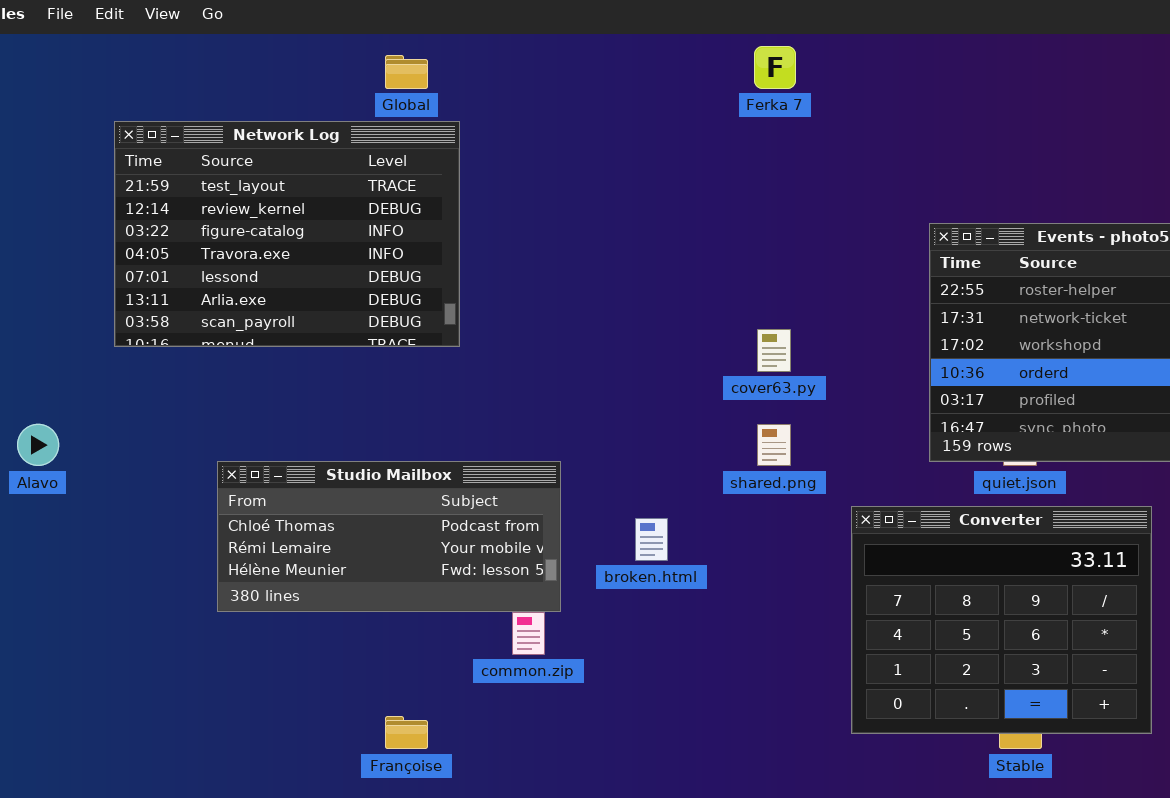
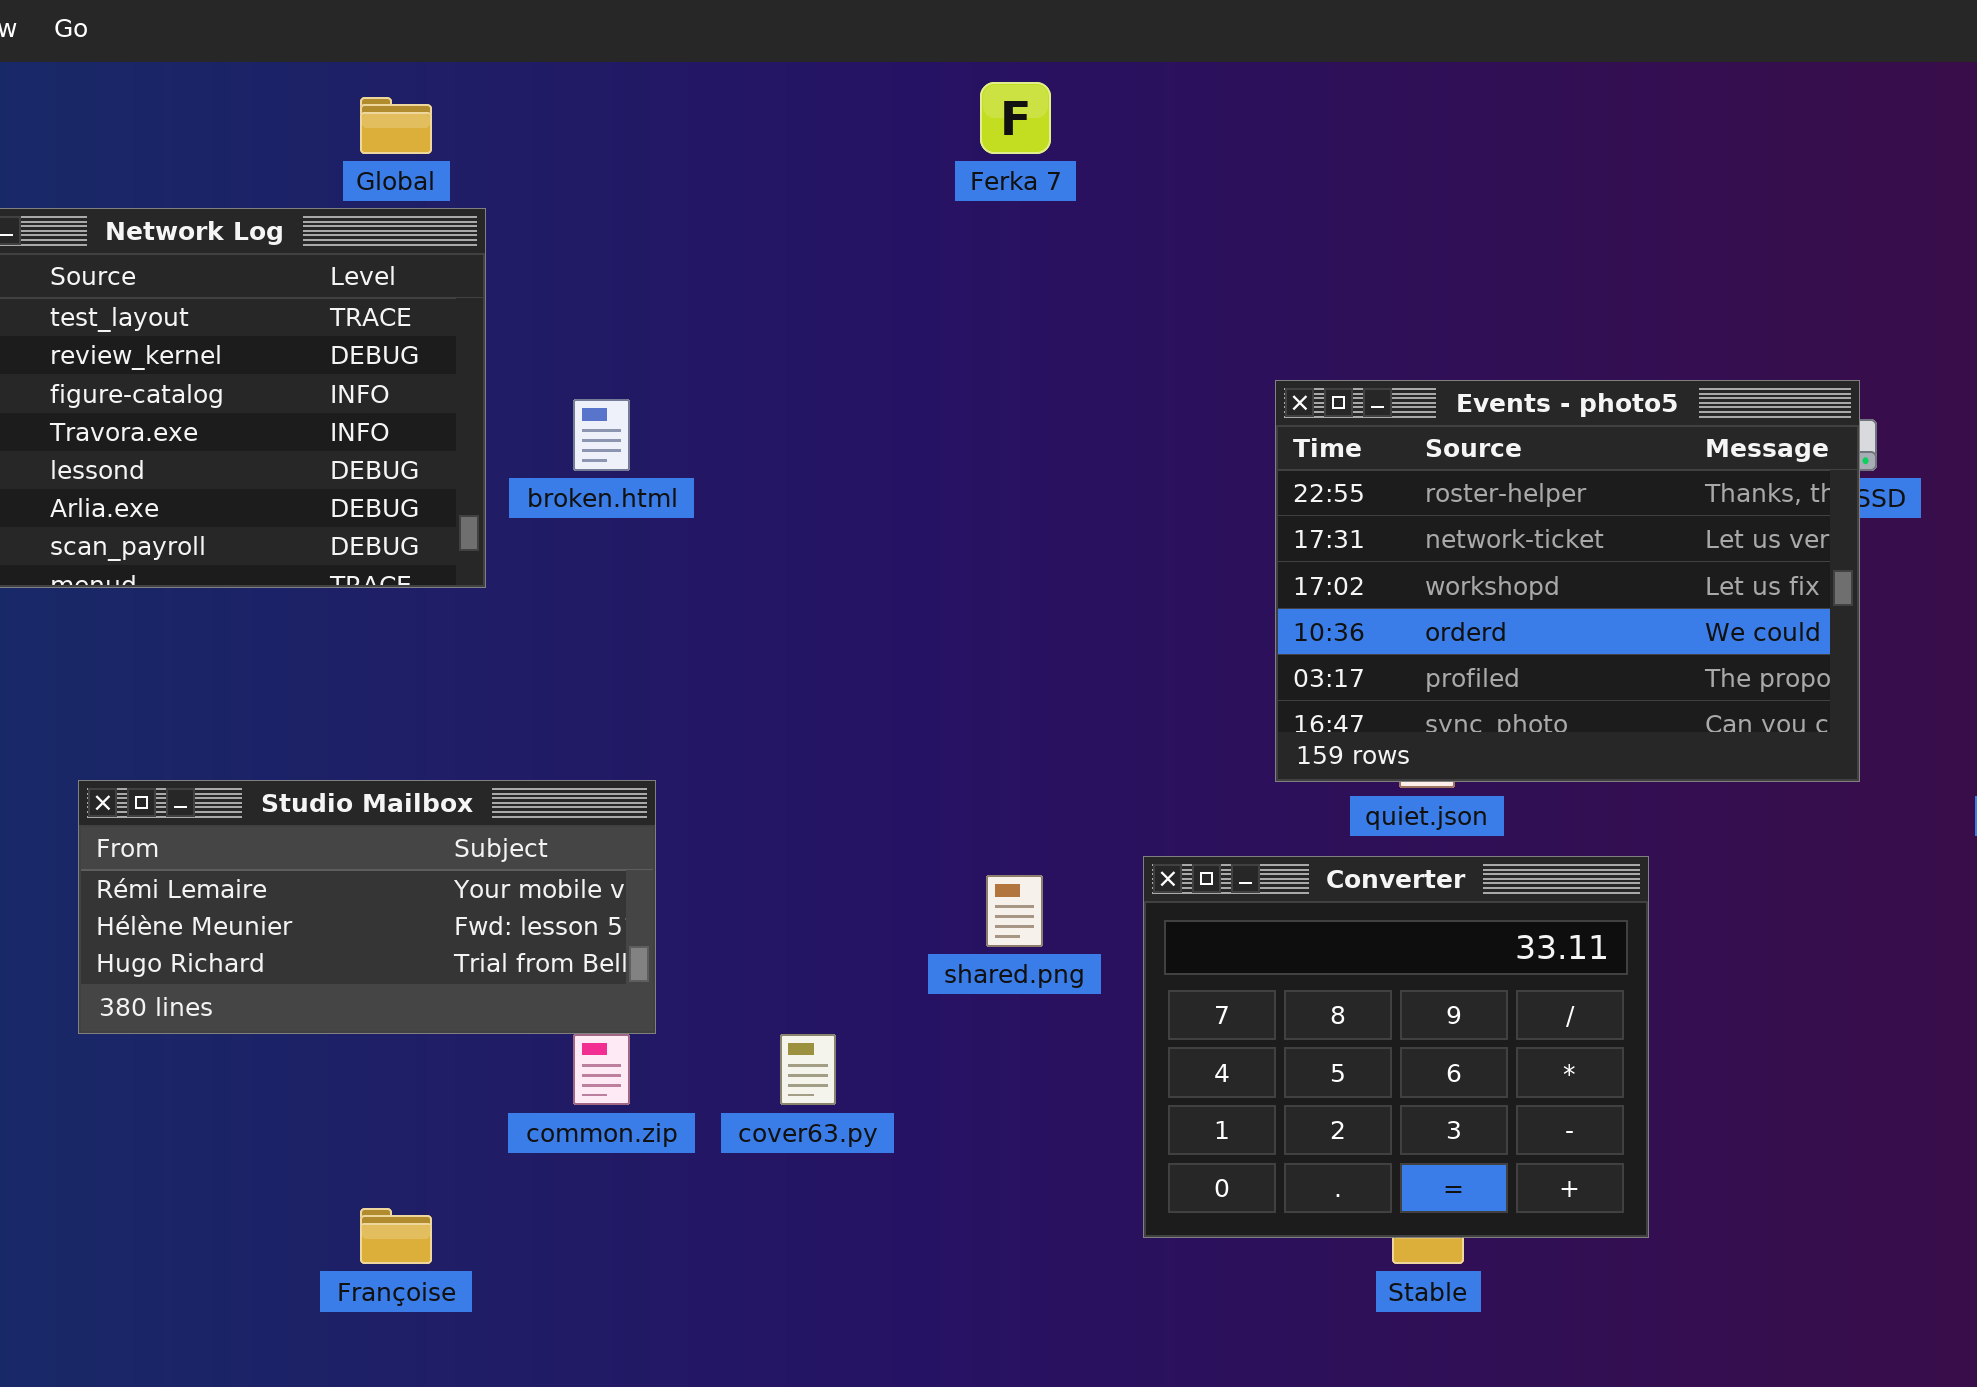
cover63.py: [757,329,791,372] -> [780,1034,836,1105], moved
shared.png: [757,424,791,466] -> [986,875,1043,947], moved
Studio Mailbox: [217,461,561,612] -> [78,780,656,1034], scrolled down 1 row
broken.html: [635,518,668,561] -> [573,399,630,471], moved

